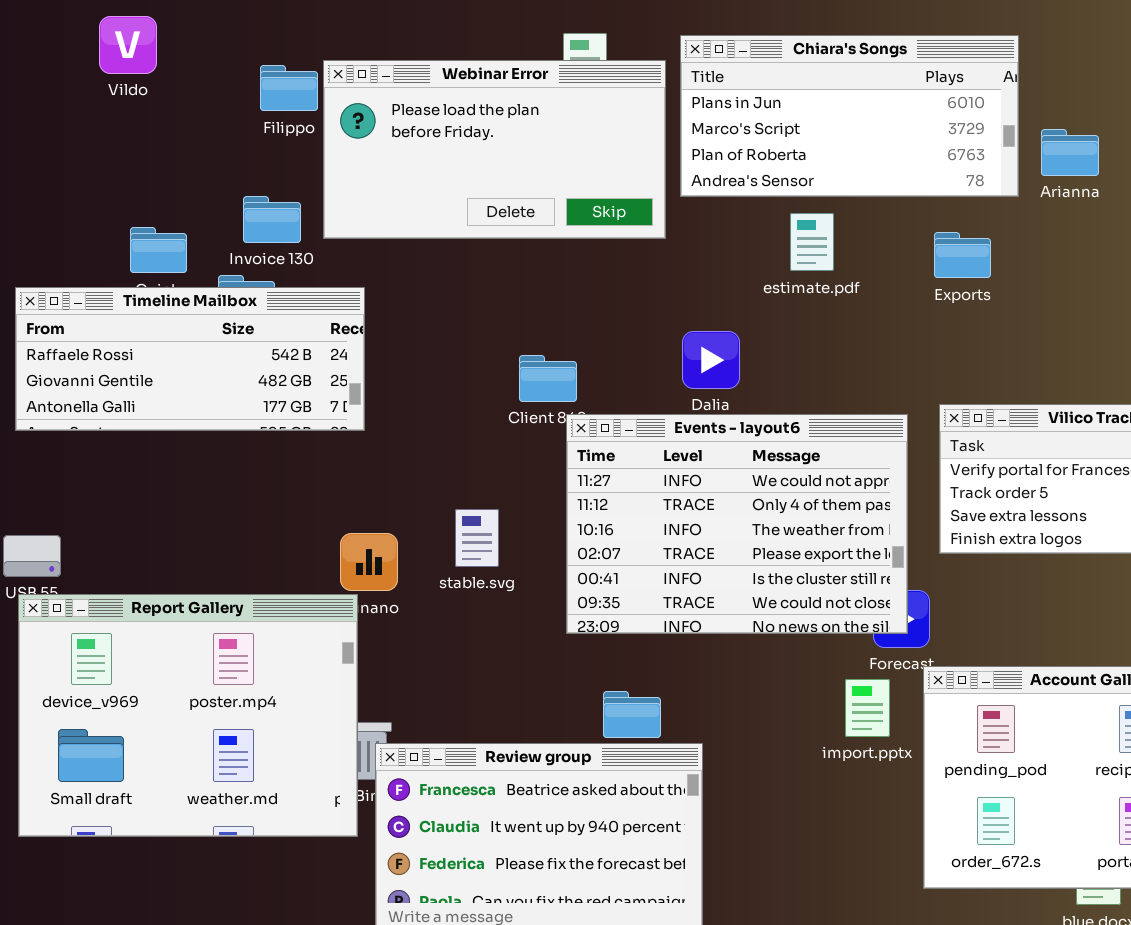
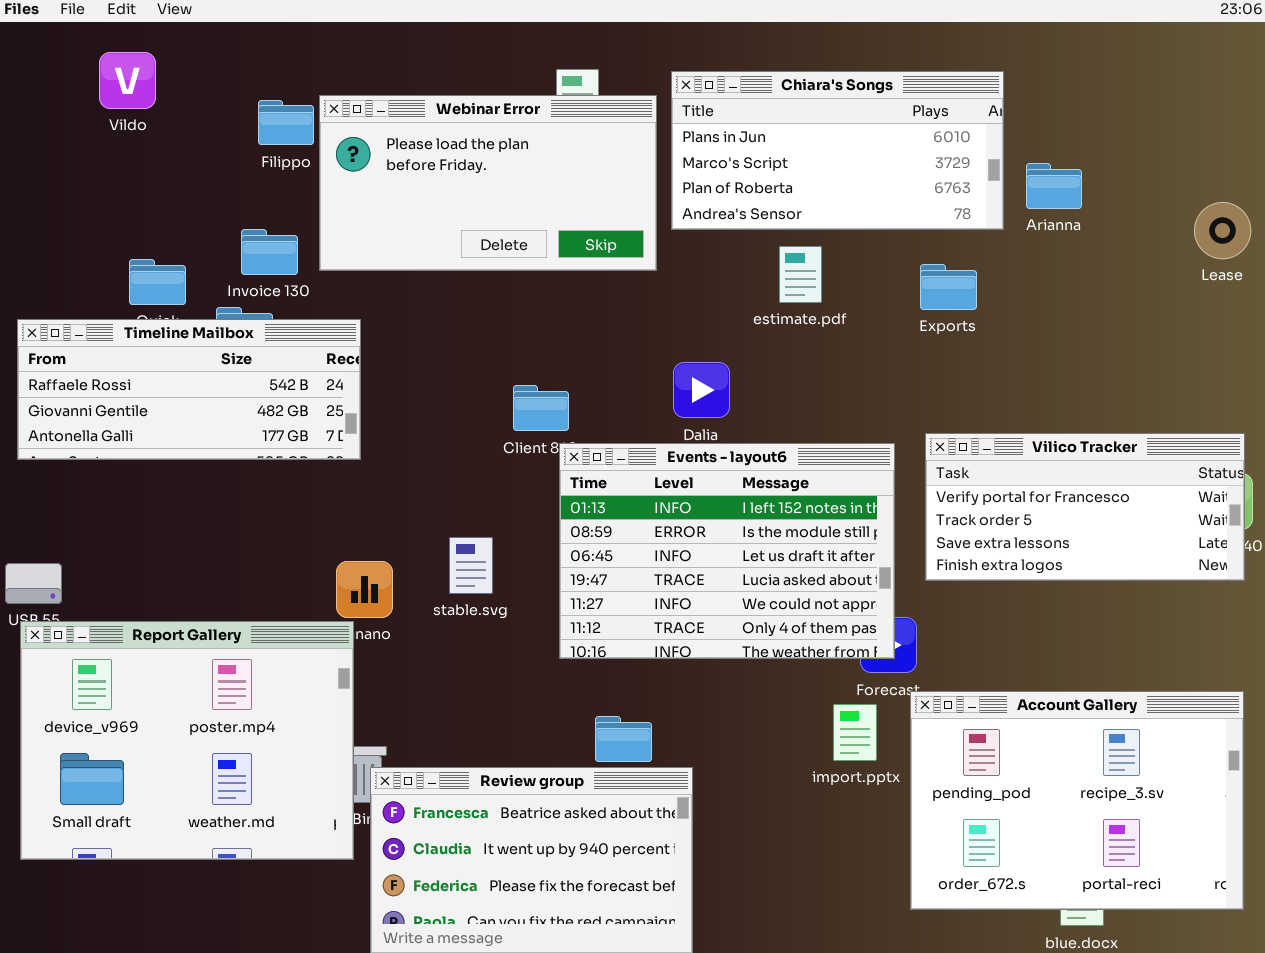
Events - layout6: [566,414,908,634] -> [559,443,895,659], scrolled up 4 rows

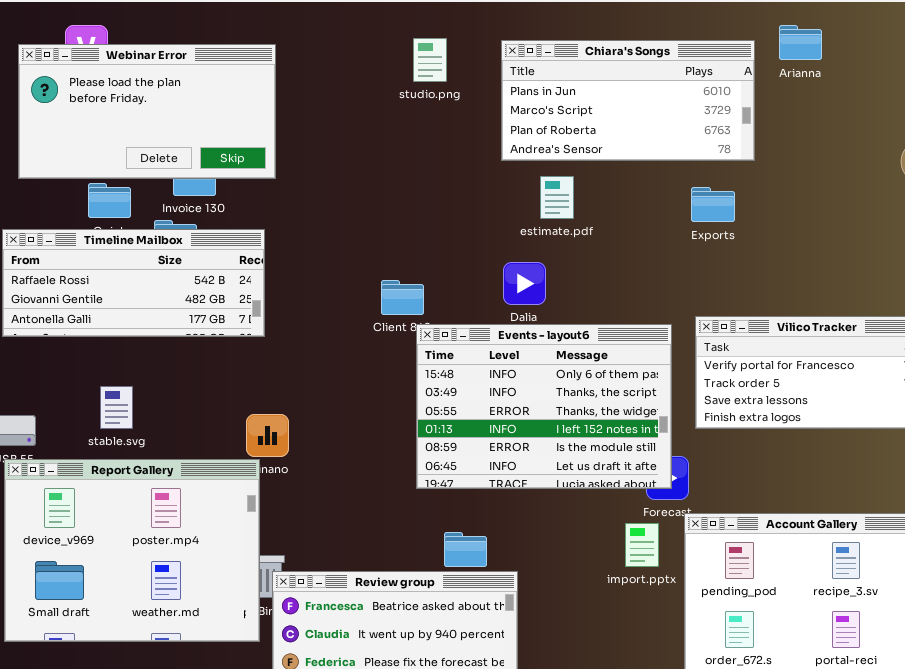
Webinar Error: [319,95,657,271] -> [18,44,276,179], moved
Arianna: [1026,163,1082,209] -> [779,25,822,60], moved
estimate.pdf: [779,246,822,303] -> [540,176,574,219], moved
Events - layout6: [559,443,895,659] -> [416,324,672,489], scrolled up 3 rows
stable.svg: [449,537,493,594] -> [100,386,133,429], moved

